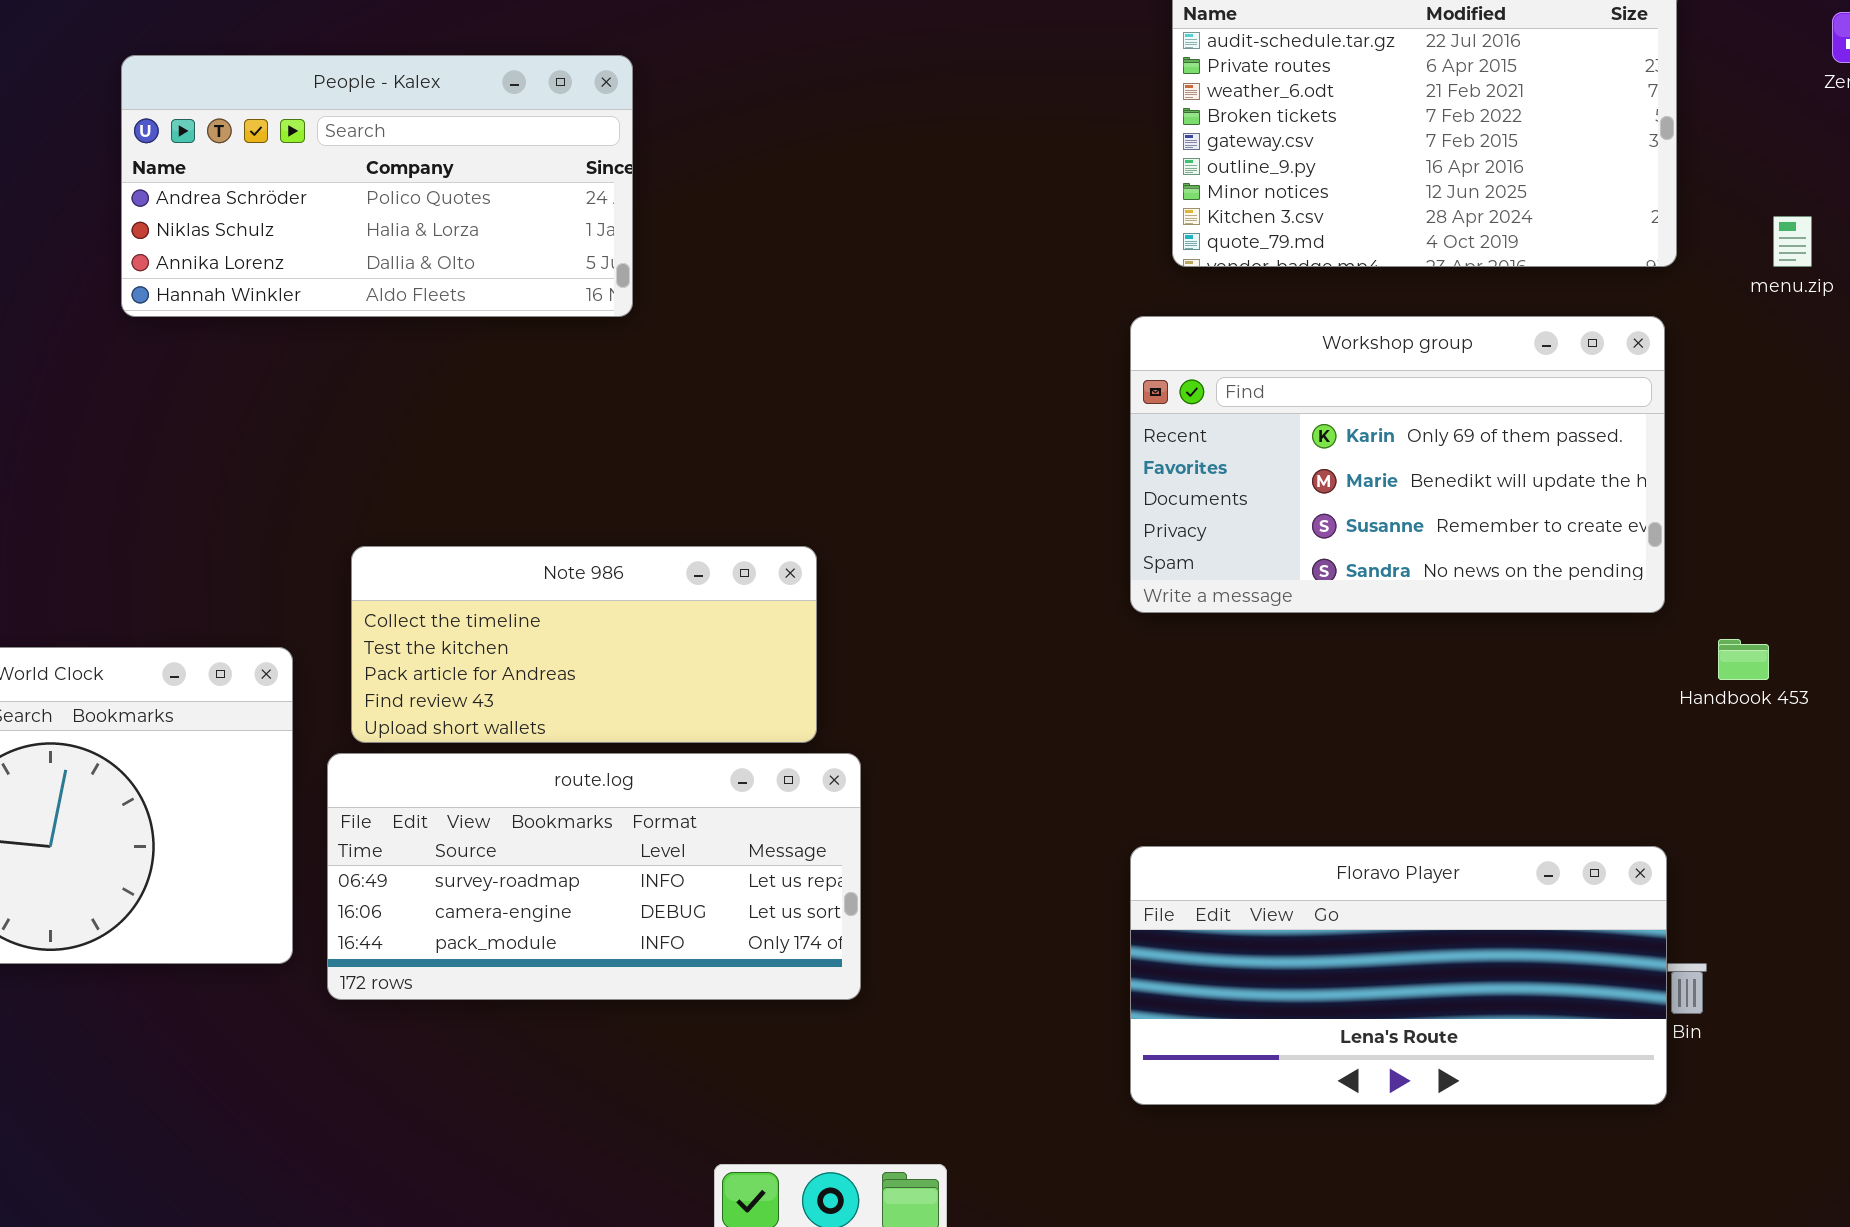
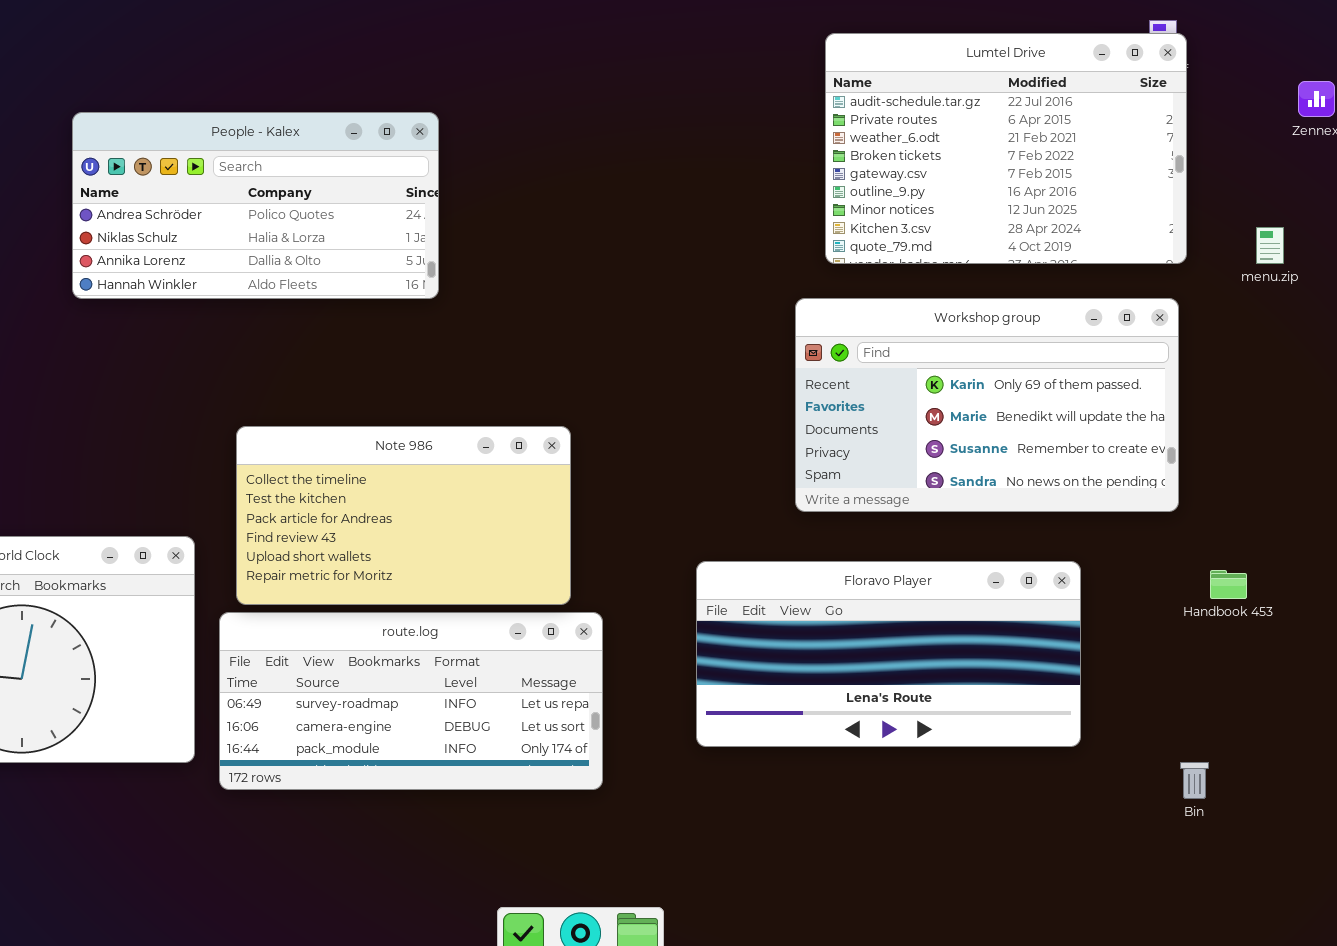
Note 986: [351,546,817,743] -> [236,426,571,605], resized
Handbook 453: [1718,639,1769,680] -> [1210,570,1247,599], moved
Floravo Player: [1130,846,1667,1105] -> [696,561,1081,747], moved

